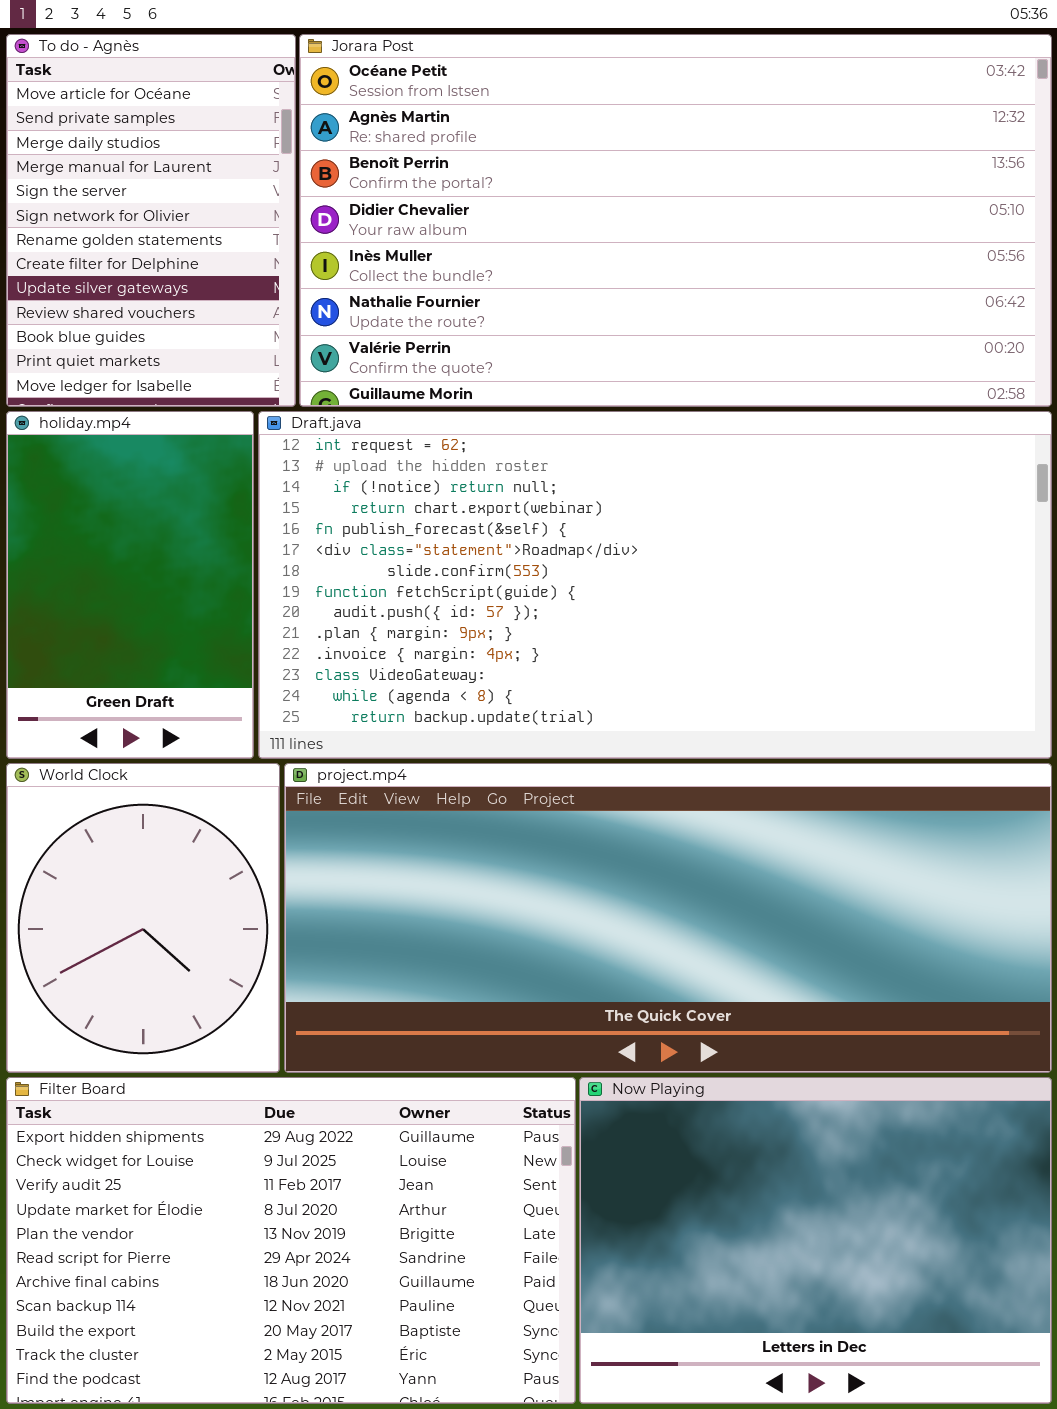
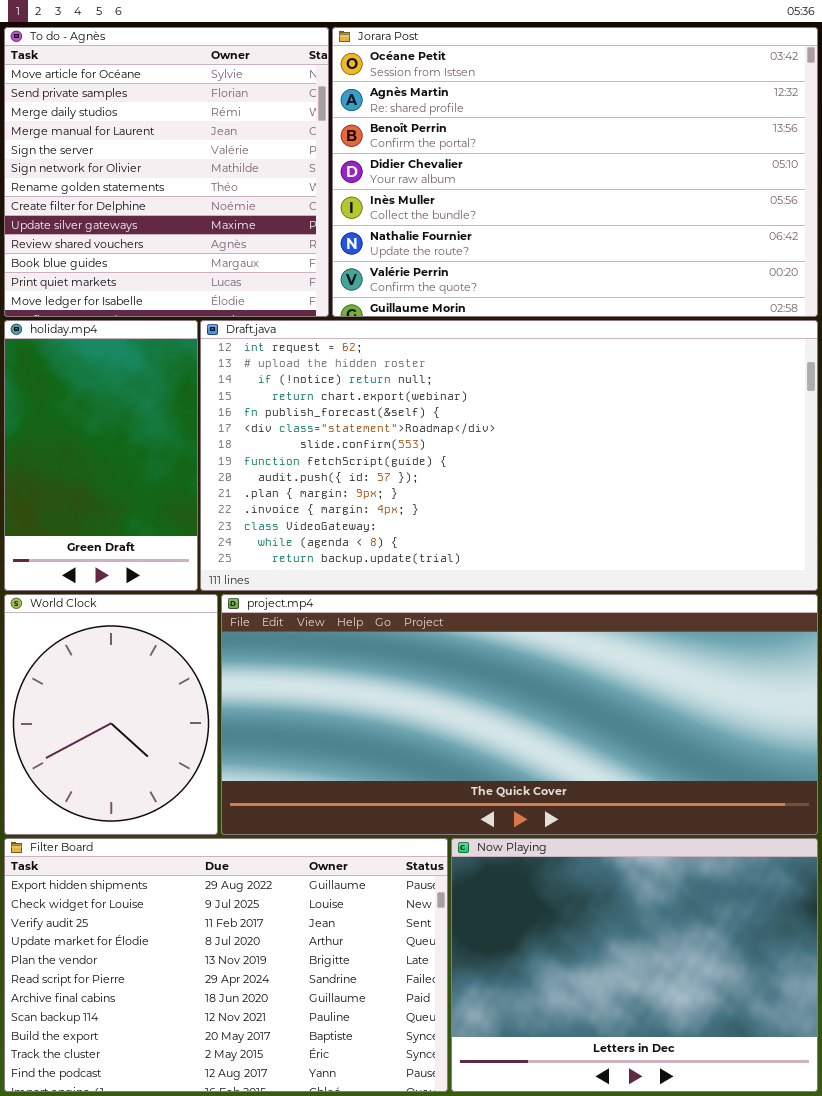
To do - Agnès: [6,34,296,407] -> [4,27,329,317], resized
Jorara Post: [299,34,1052,407] -> [332,27,818,317], resized

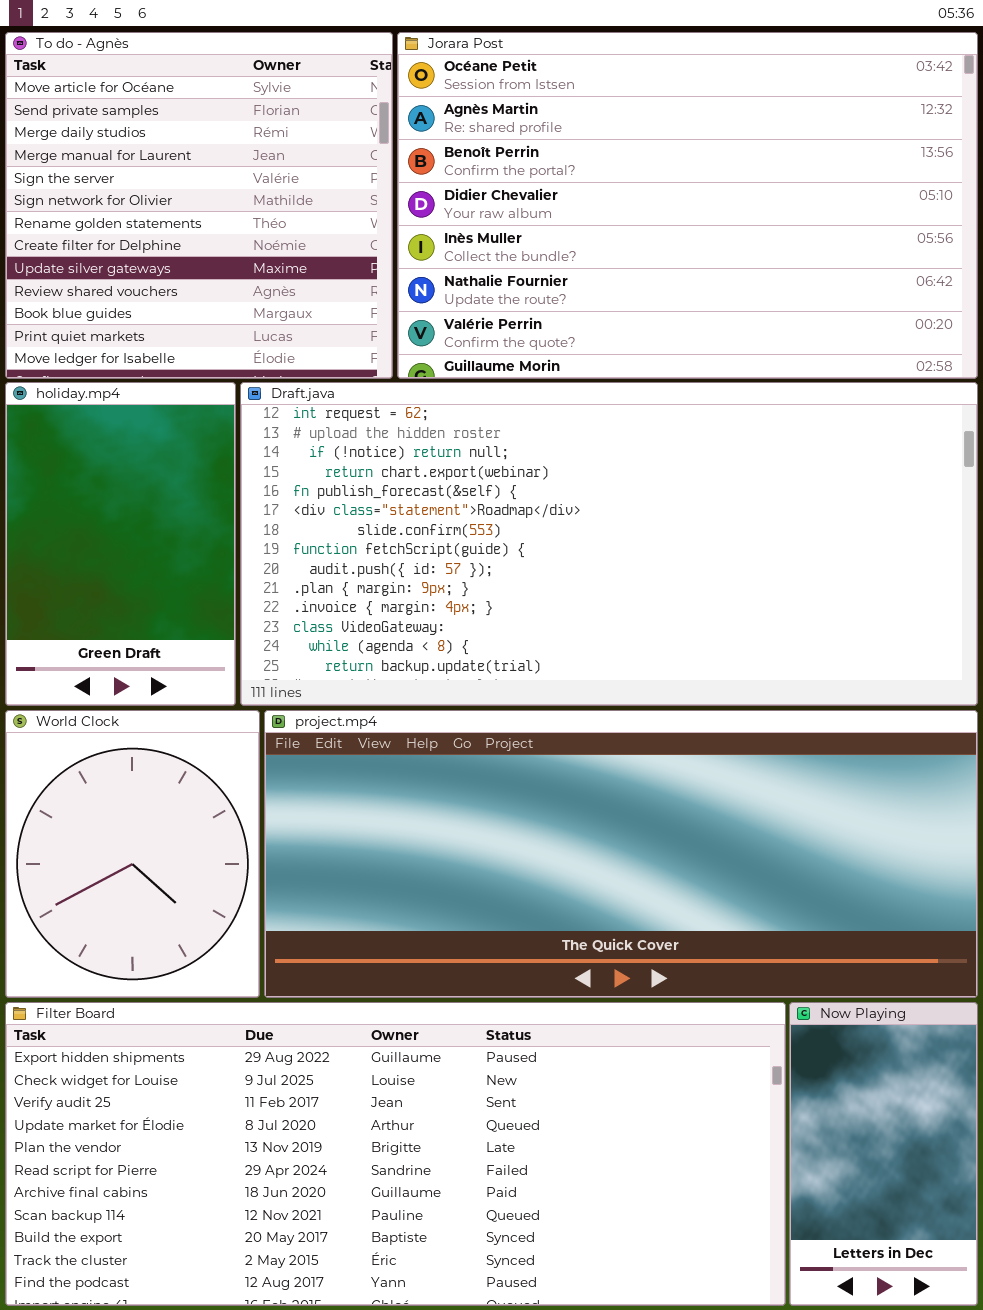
Filter Board: [4,838,448,1092] -> [5,1002,786,1306], resized
Now Playing: [451,838,818,1092] -> [789,1002,978,1306], resized

